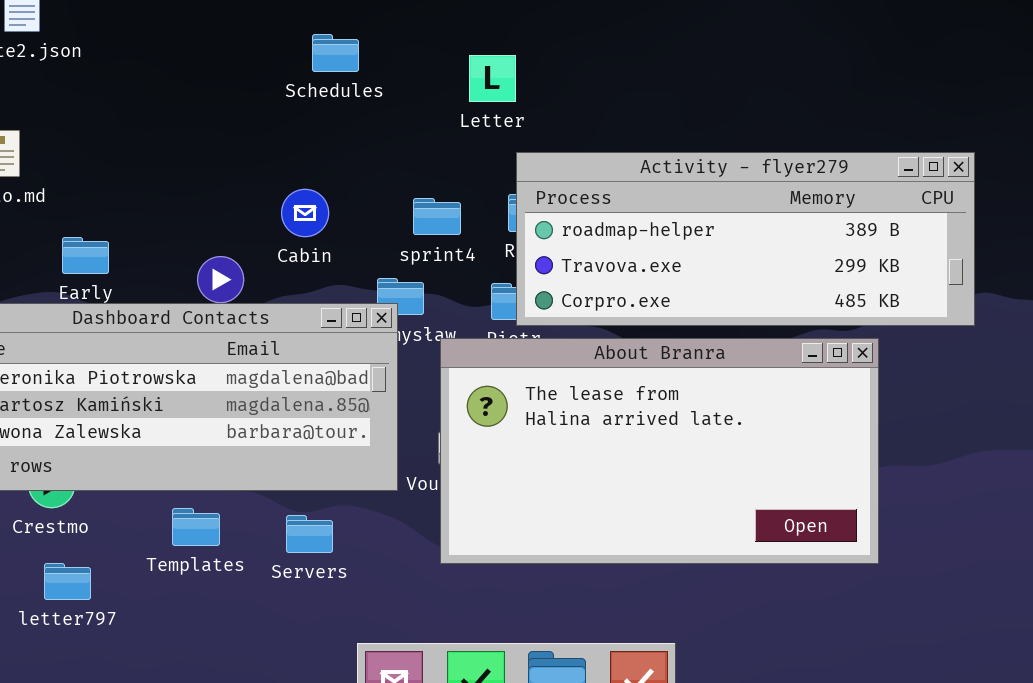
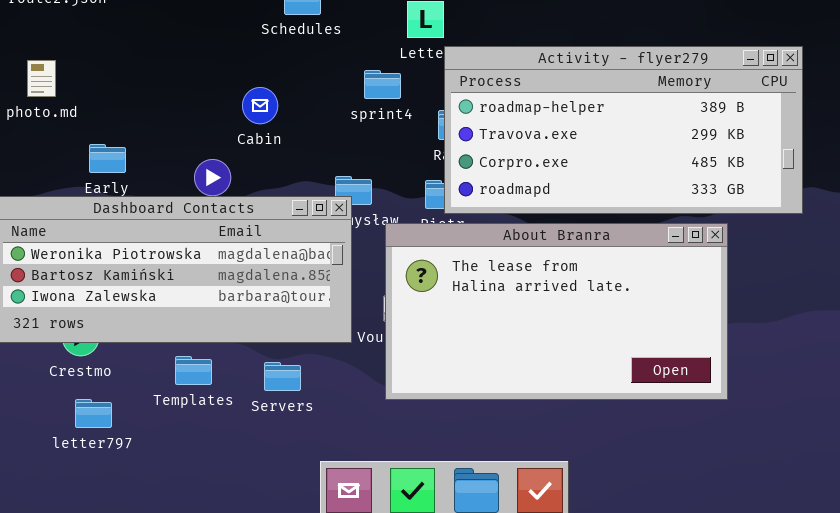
Activity - flyer279: [516,152,975,326] -> [444,46,803,214], resized
Cabin: [281,189,329,237] -> [242,87,278,124], moved
sprint4: [413,198,461,235] -> [364,70,401,99], moved

